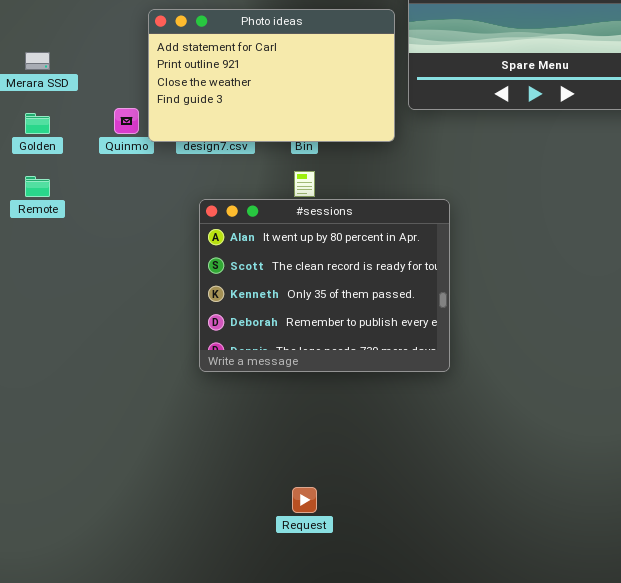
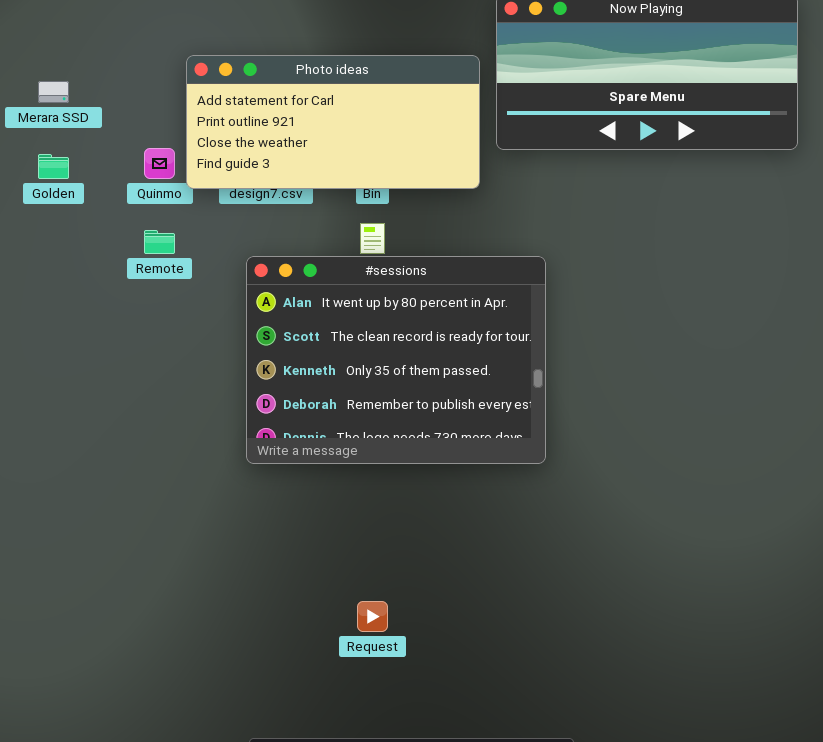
Photo ideas: [148,9,395,142] -> [186,55,480,189], resized
Remote: [25,176,50,197] -> [144,230,175,254], moved

